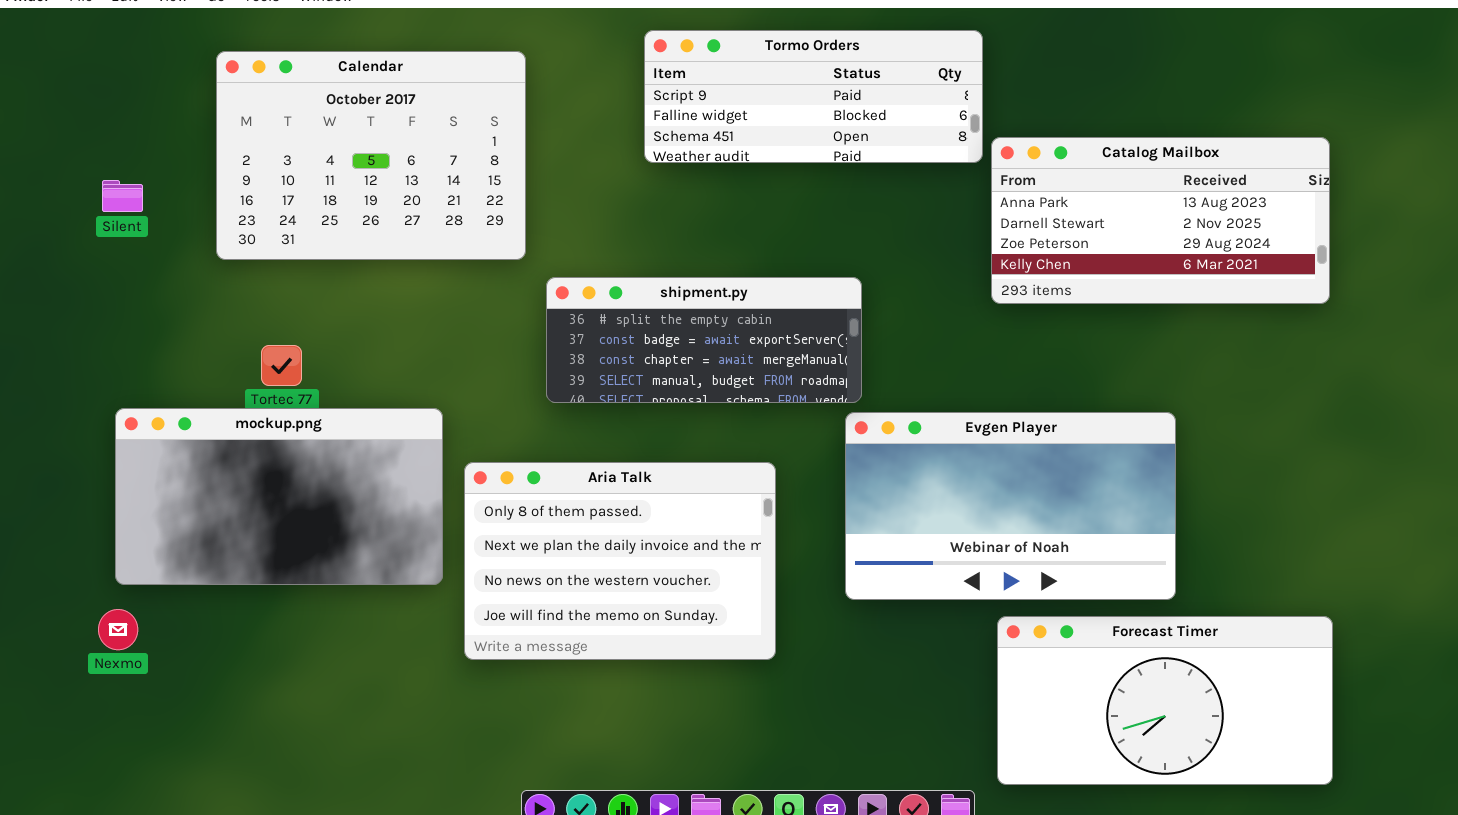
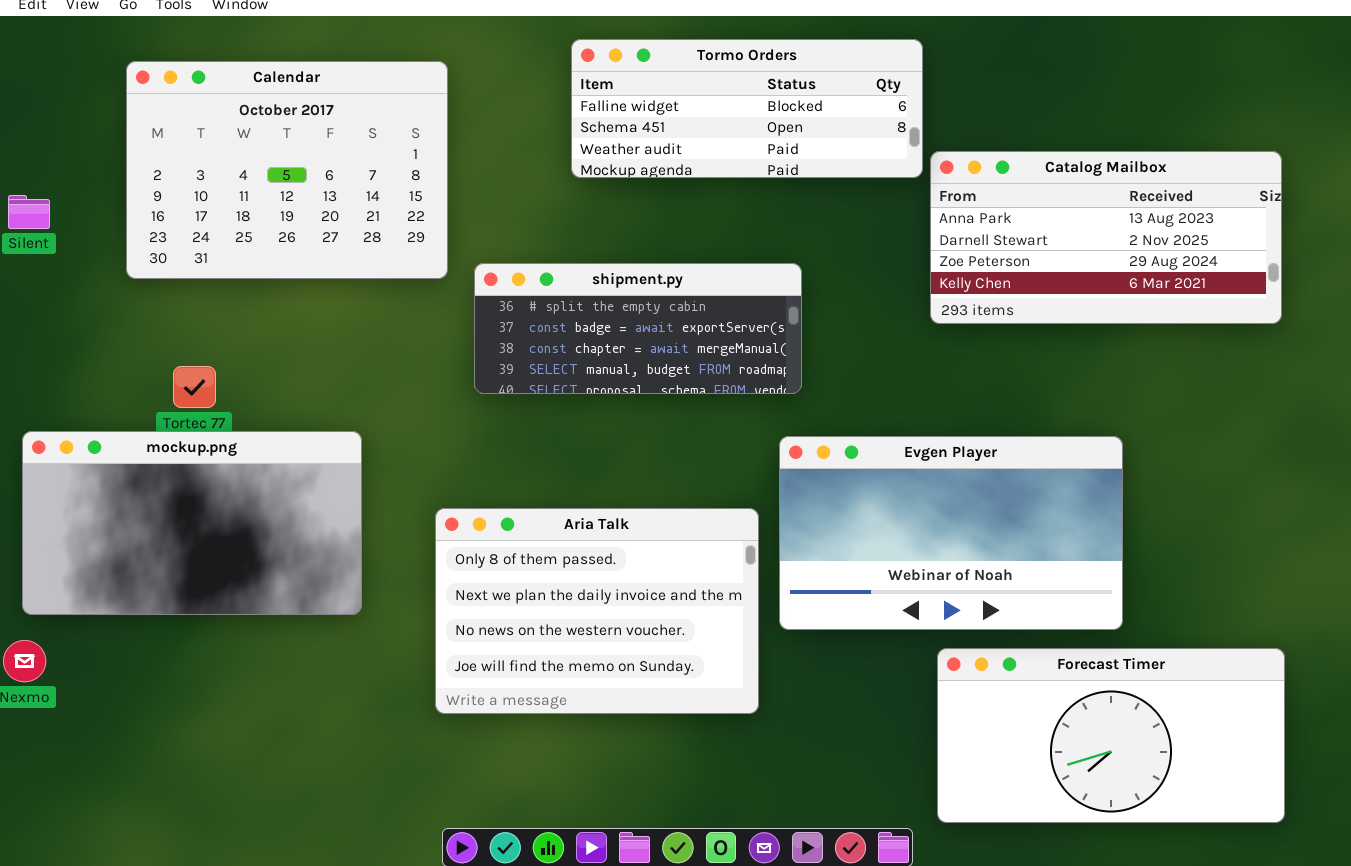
Tormo Orders: [644,30,983,163] -> [571,39,923,178], scrolled down 1 row
shipment.py: [546,277,862,403] -> [474,263,802,394], moved
Aria Talk: [464,462,776,660] -> [435,508,759,714], moved

